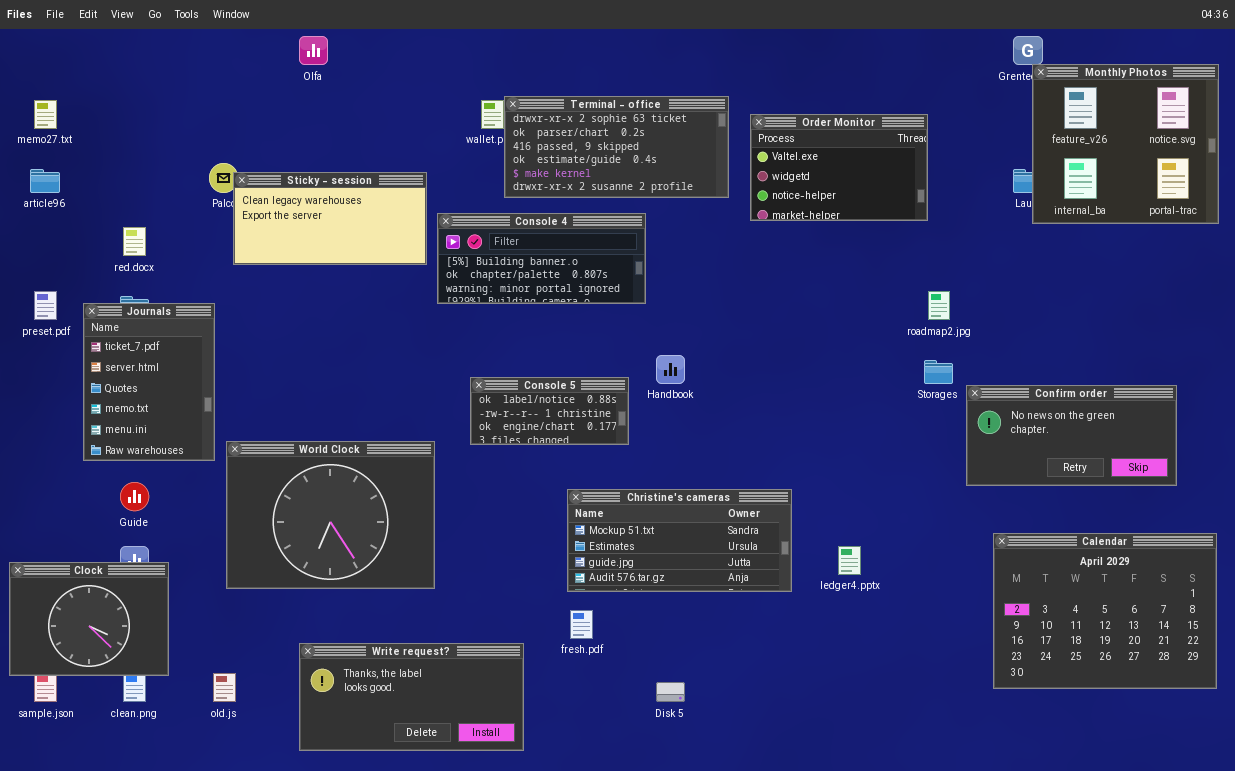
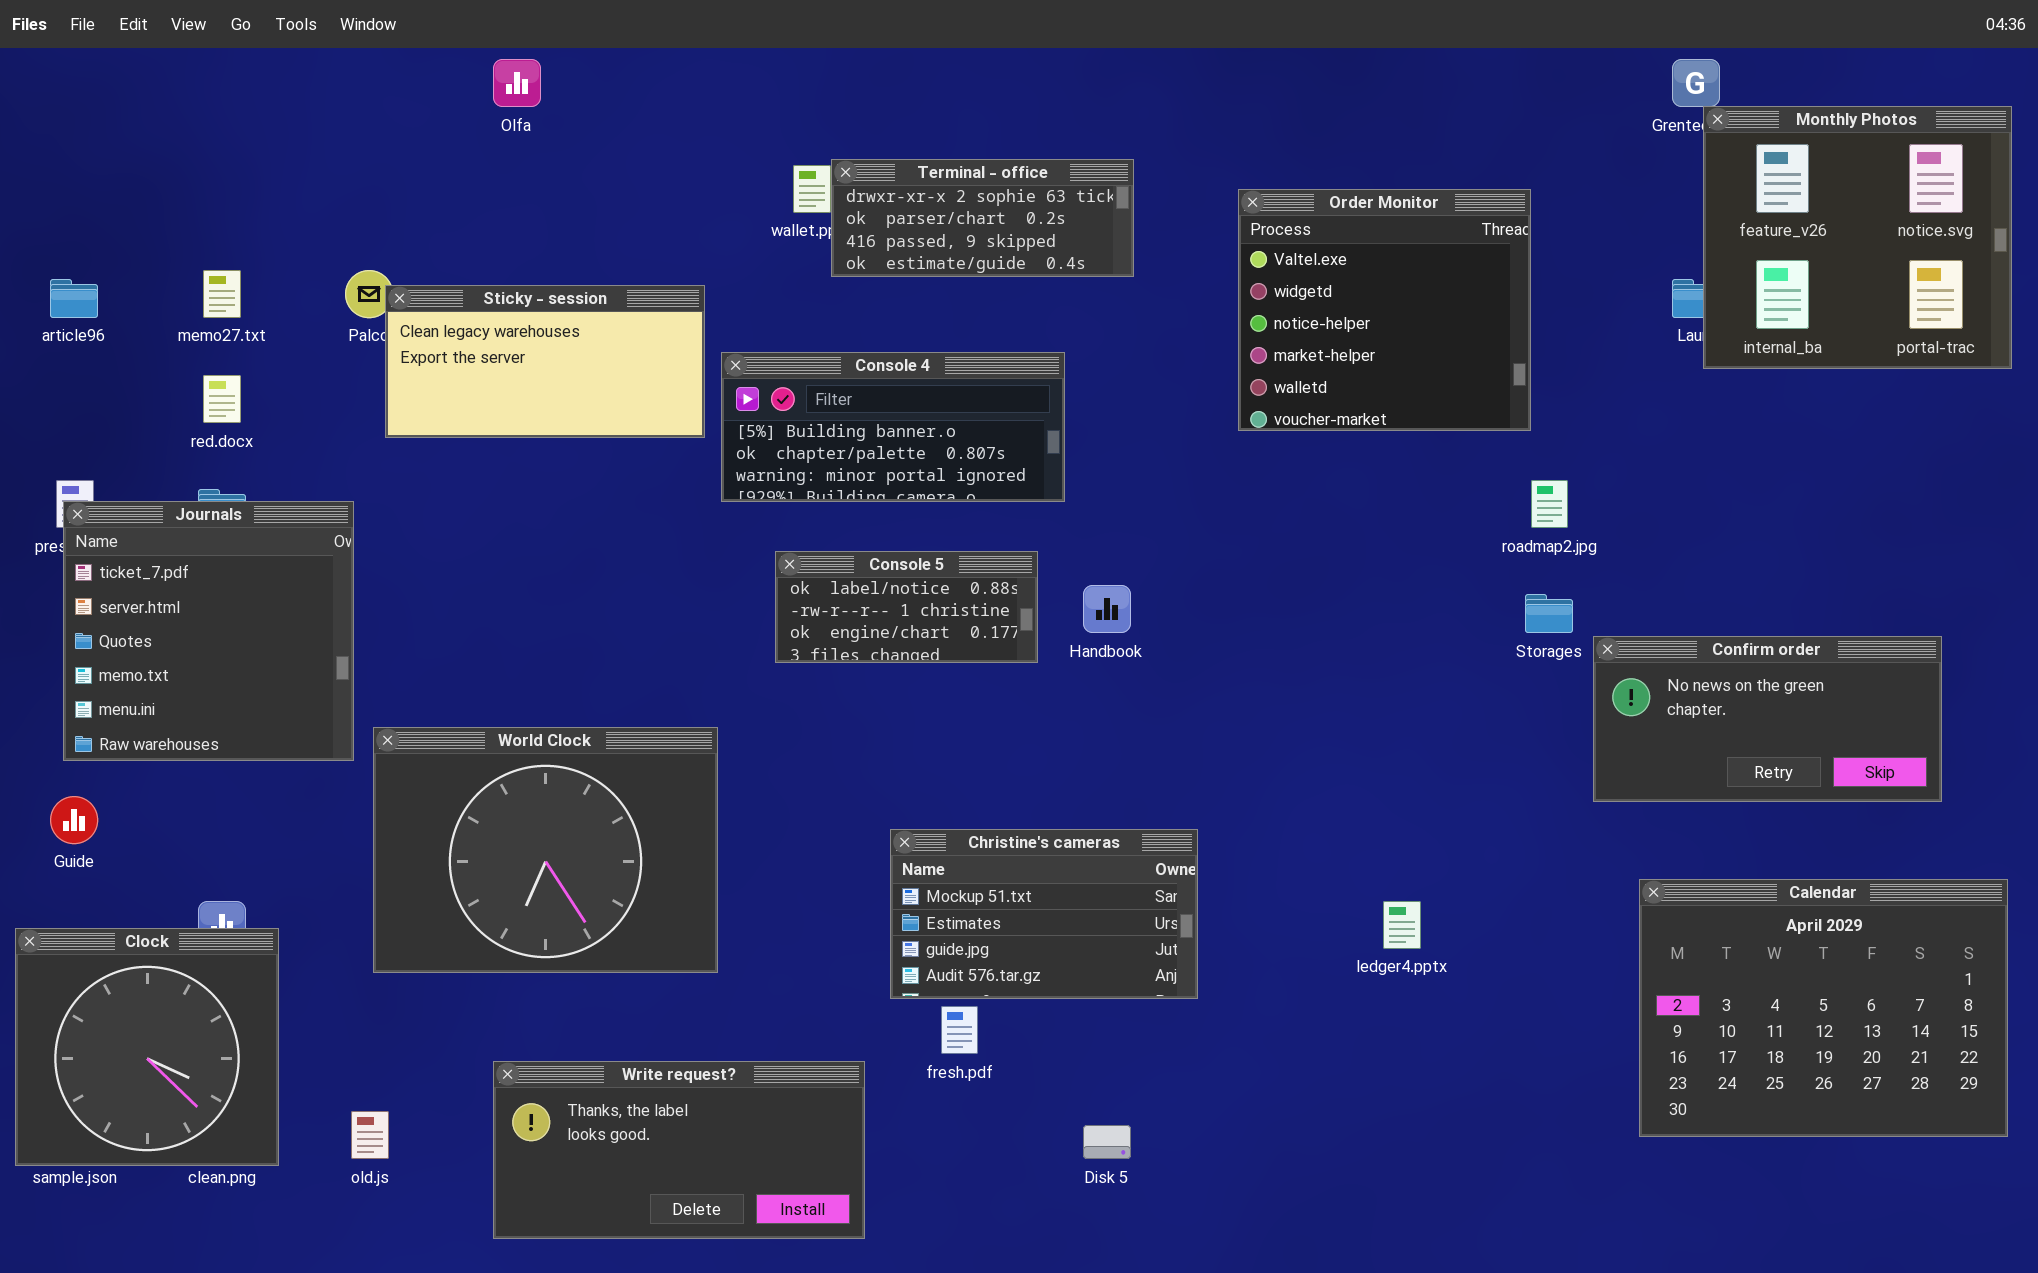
Terminal - office: [504,96,729,198] -> [831,159,1134,277], resized
memo27.txt: [34,100,57,129] -> [203,270,241,318], moved
Order Monitor: [750,114,928,221] -> [1238,189,1531,431], resized
Journals: [83,303,215,461] -> [63,501,354,761], resized
Console 5: [470,377,629,445] -> [775,551,1038,663], moved
Guide: [120,482,149,511] -> [50,796,98,844], moved
Christine's cameras: [567,489,792,592] -> [890,829,1198,999], moved, resized
Clock: [9,562,169,676] -> [15,928,279,1166], resized

